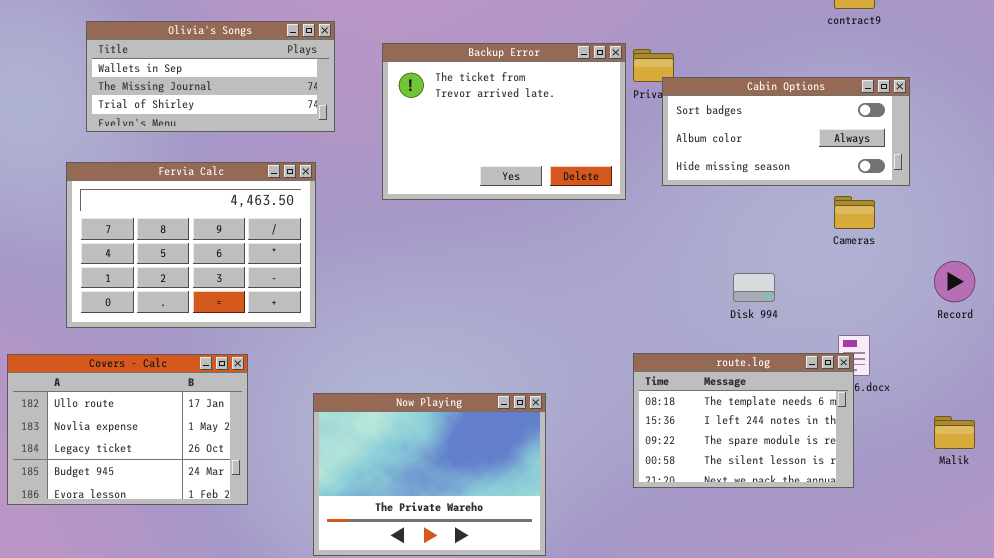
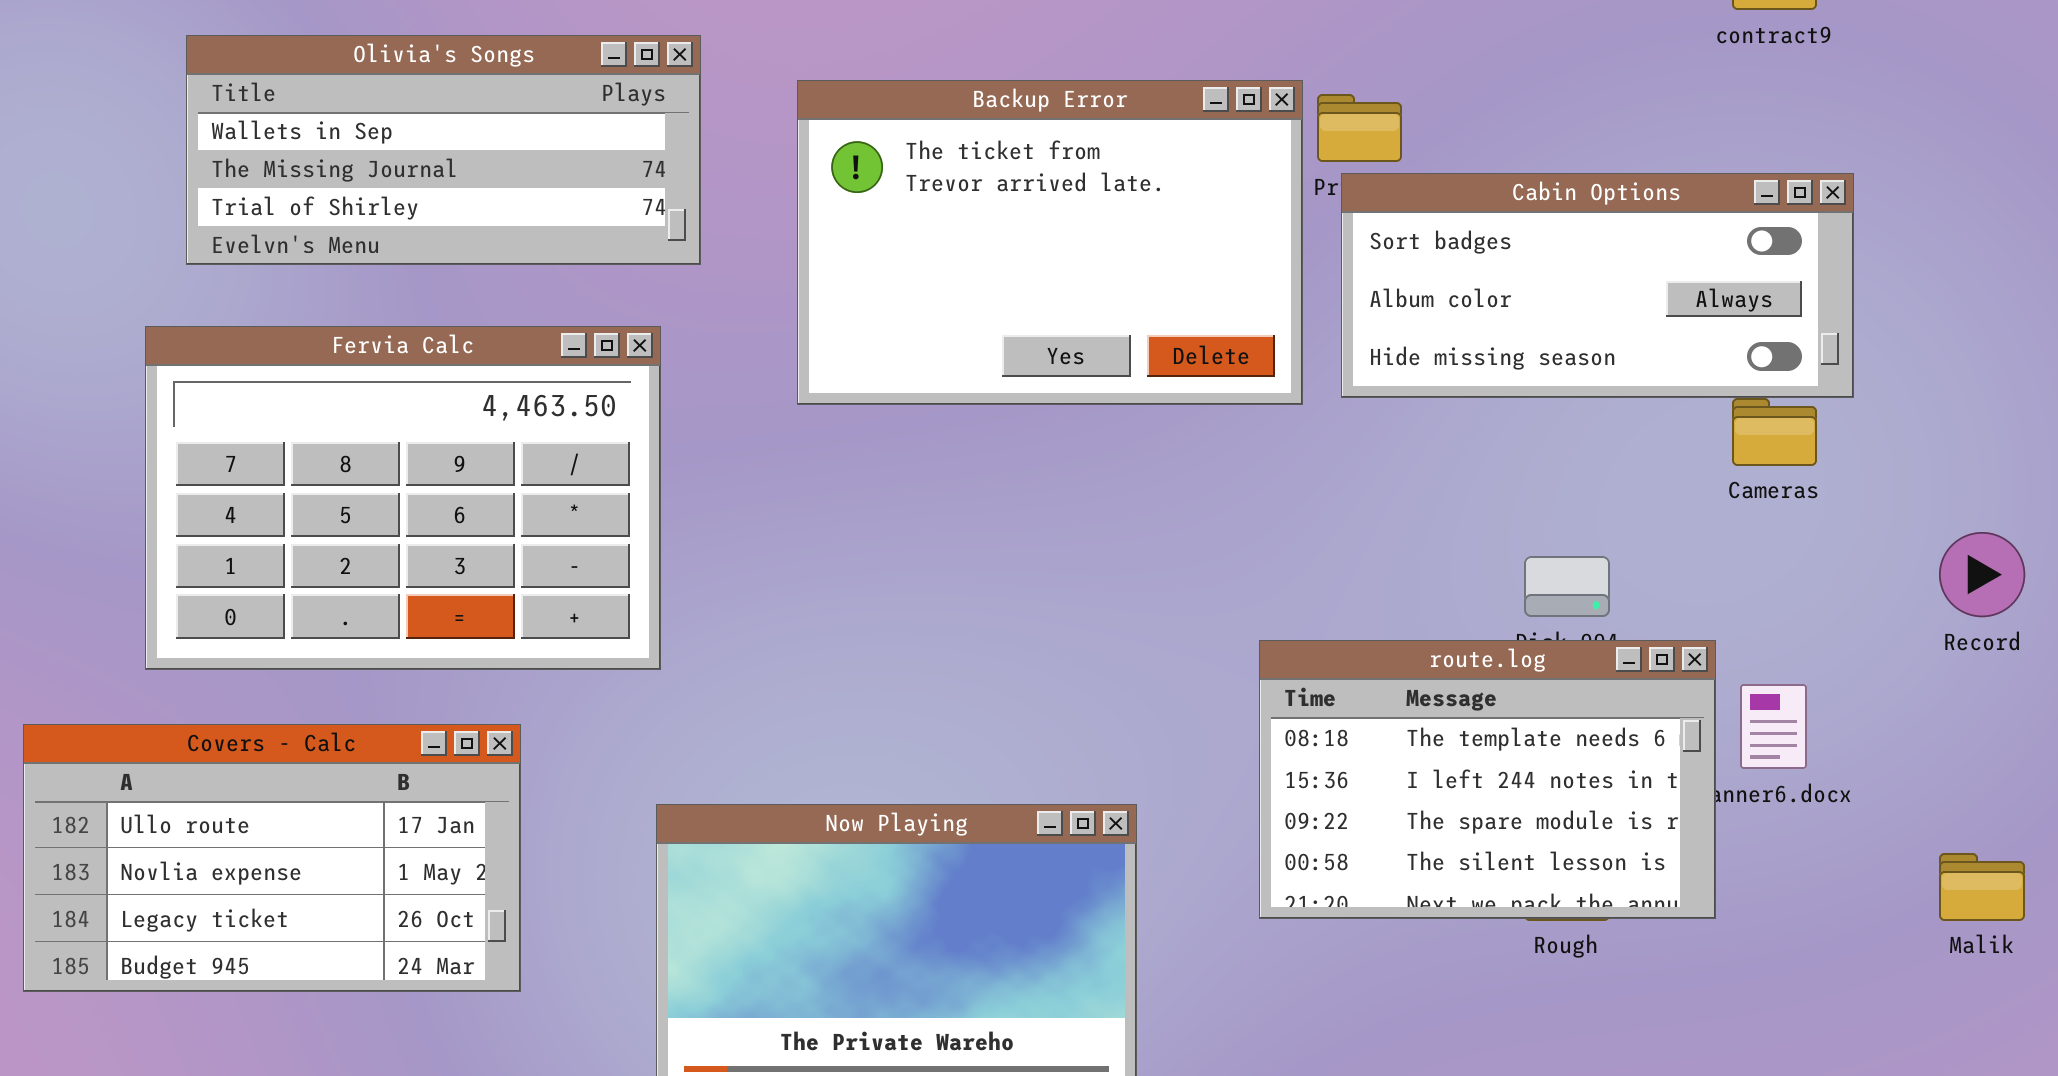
Cabin Options: [662,77,910,186] -> [1341,173,1854,398], moved
route.log: [633,353,854,488] -> [1259,640,1716,919], moved
Covers - Calc: [7,354,248,505] -> [23,724,521,992], resized

